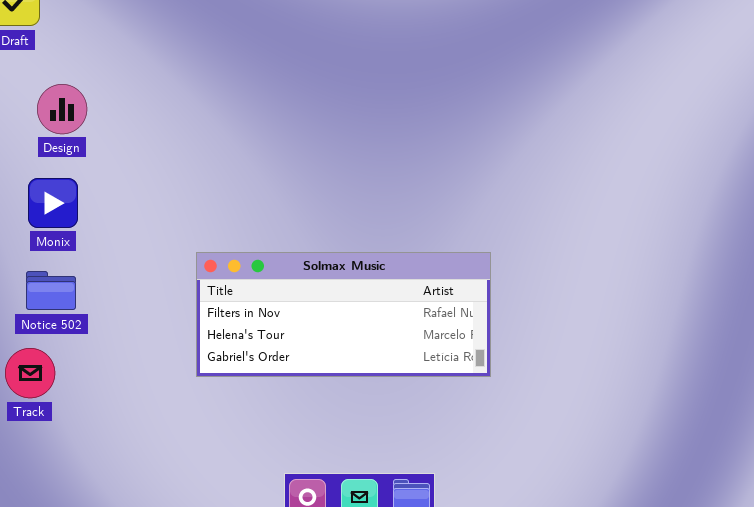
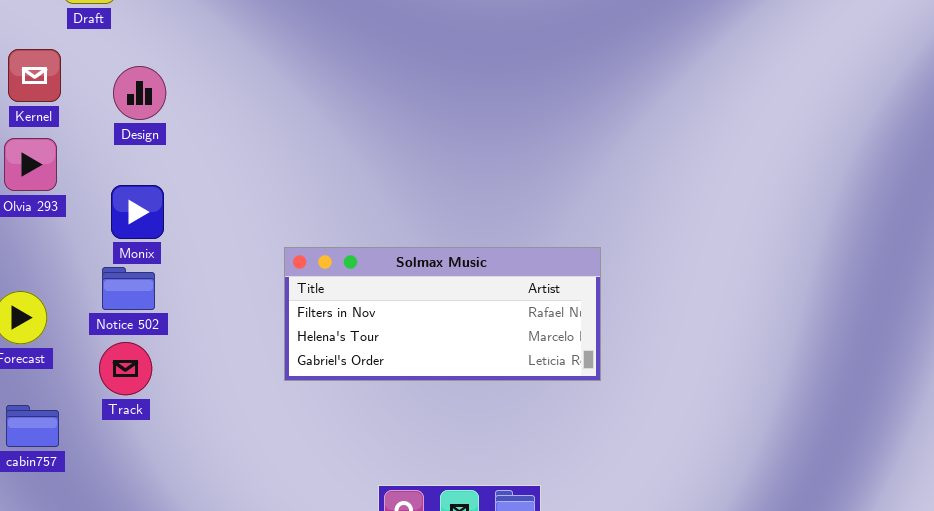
Monix: [28,178,78,228] -> [111,185,164,239], moved
Track: [5,348,55,398] -> [99,342,152,395], moved

